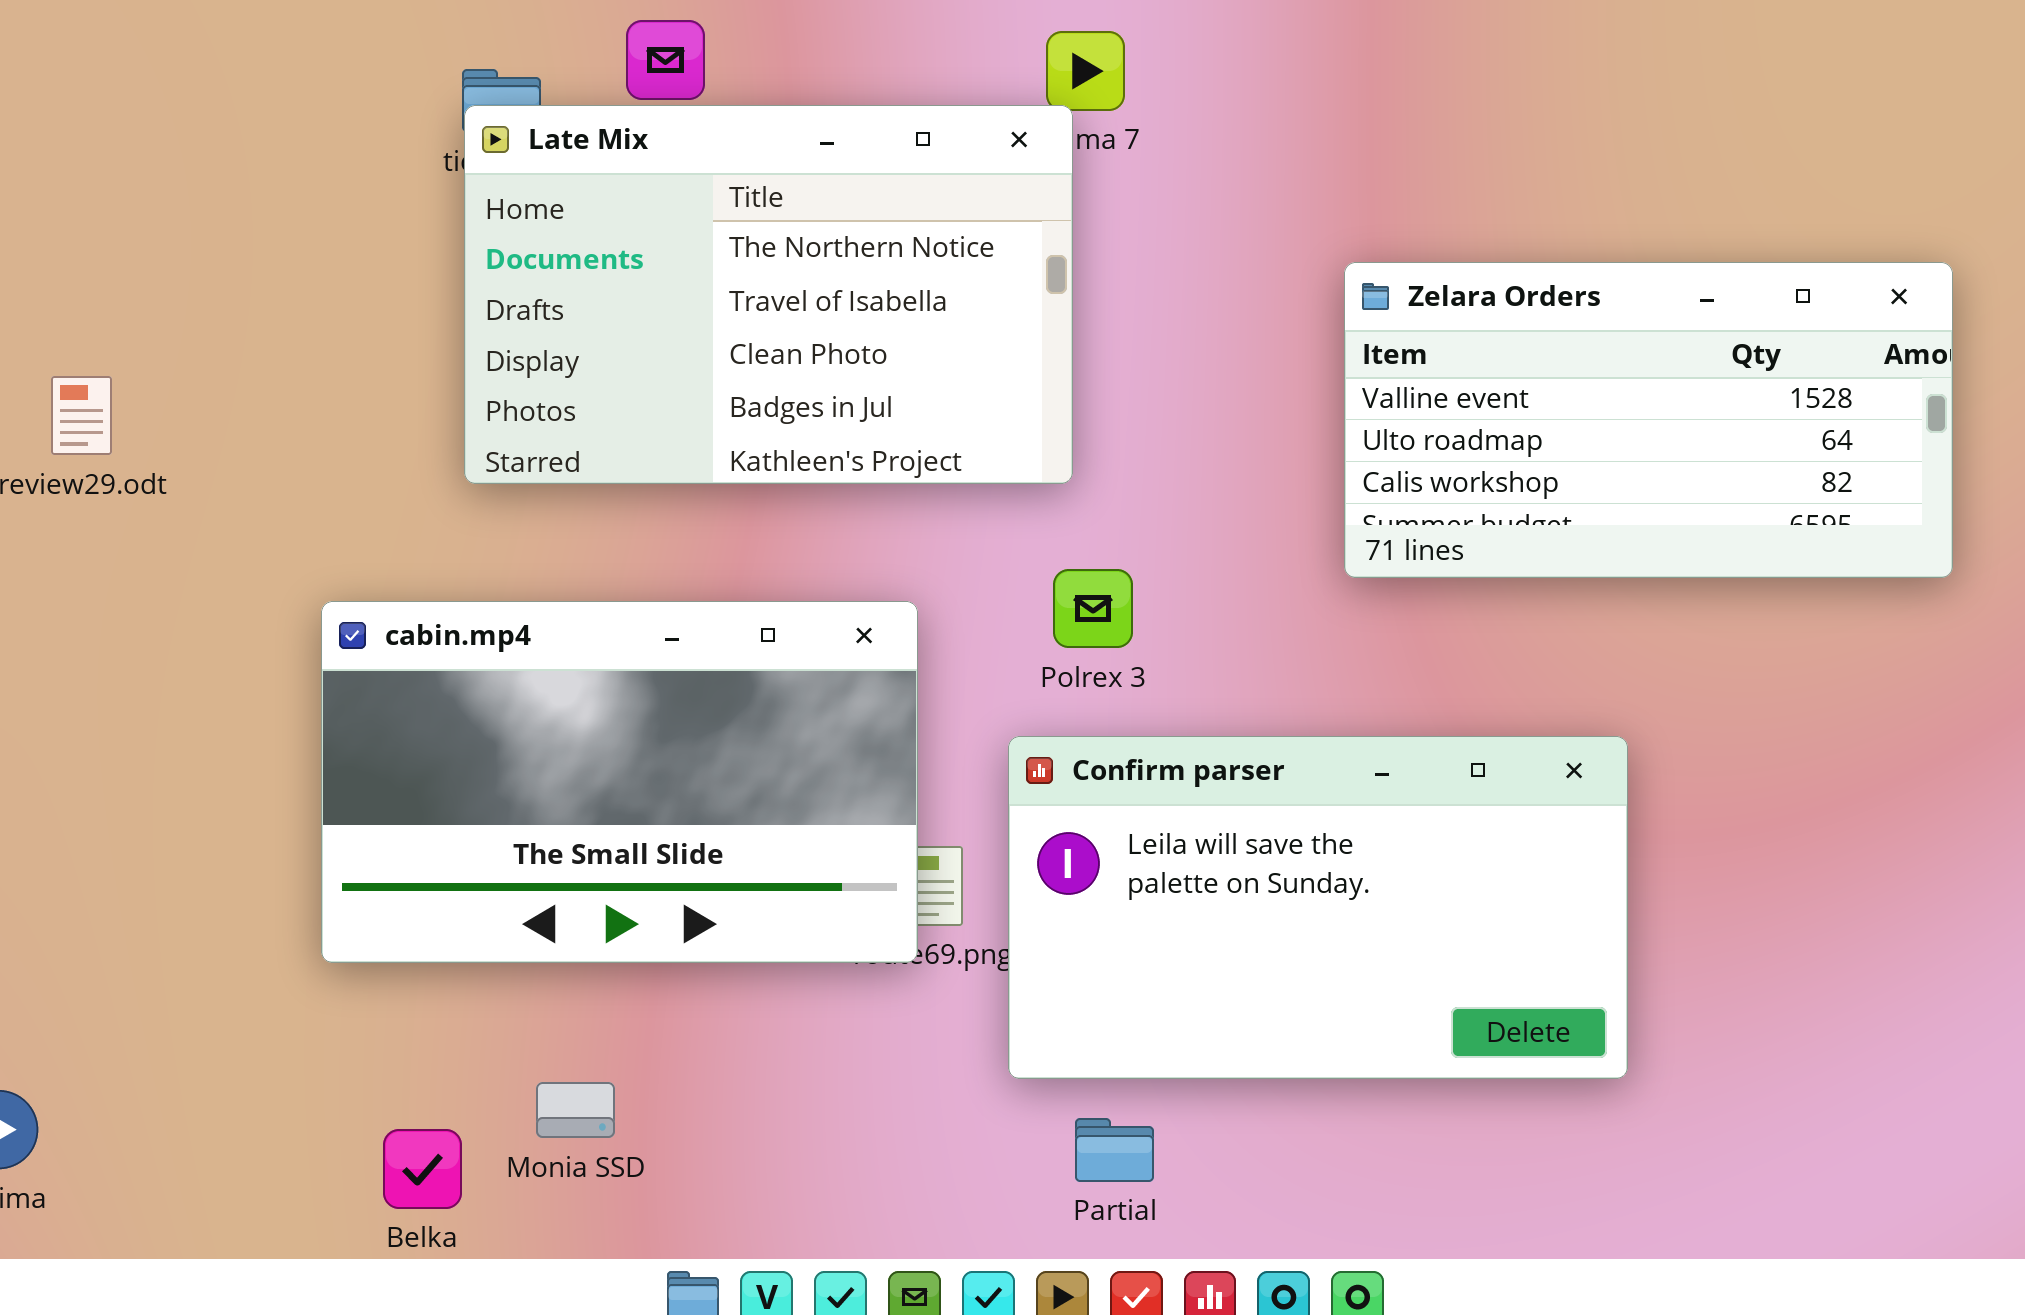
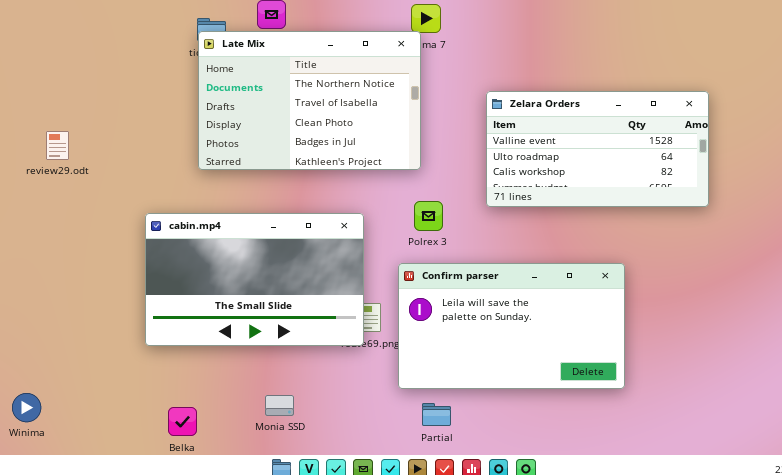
Zelara Orders: [1344,262,1953,578] -> [486,91,709,207], moved
Monia SSD: [536,1082,615,1138] -> [265,395,294,416], moved

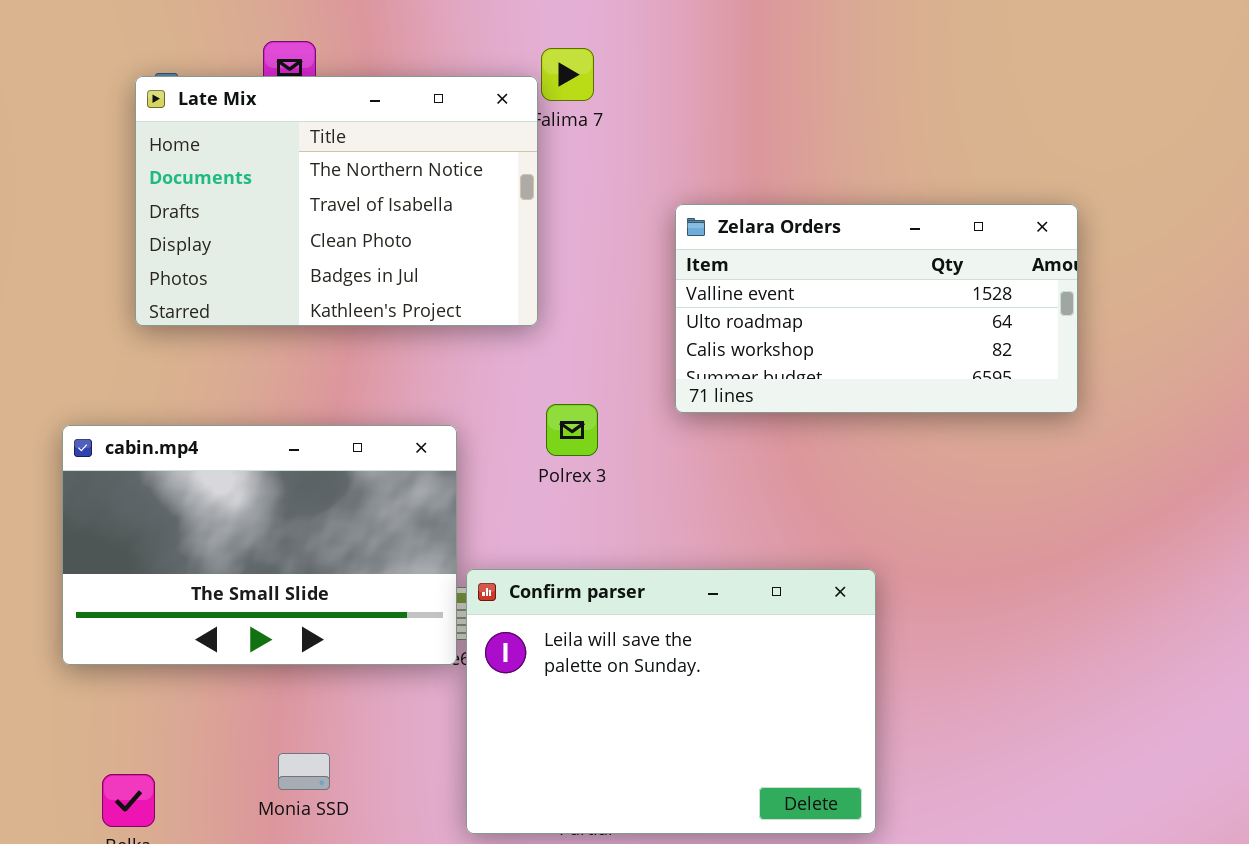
Late Mix: [198,31,421,170] -> [135,76,538,326], moved
Confirm parser: [398,263,625,389] -> [466,569,876,834], moved, resized

